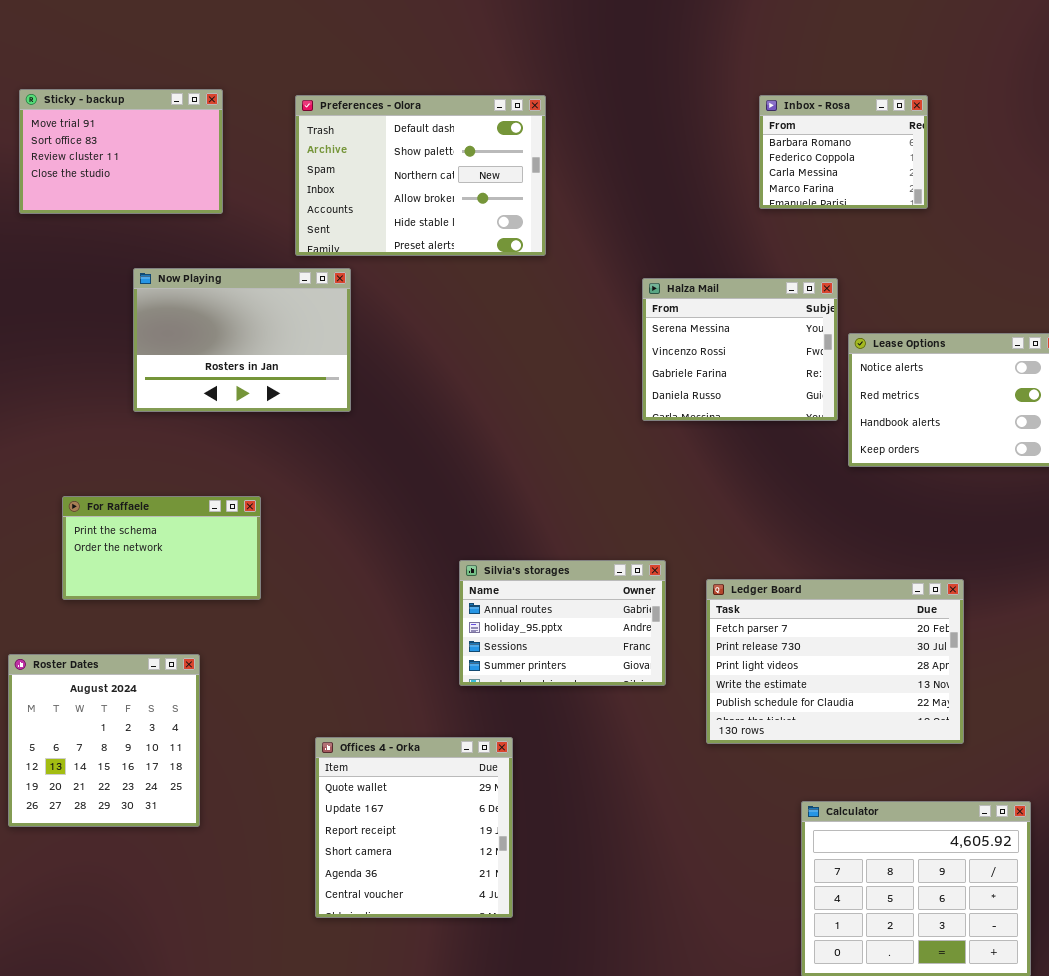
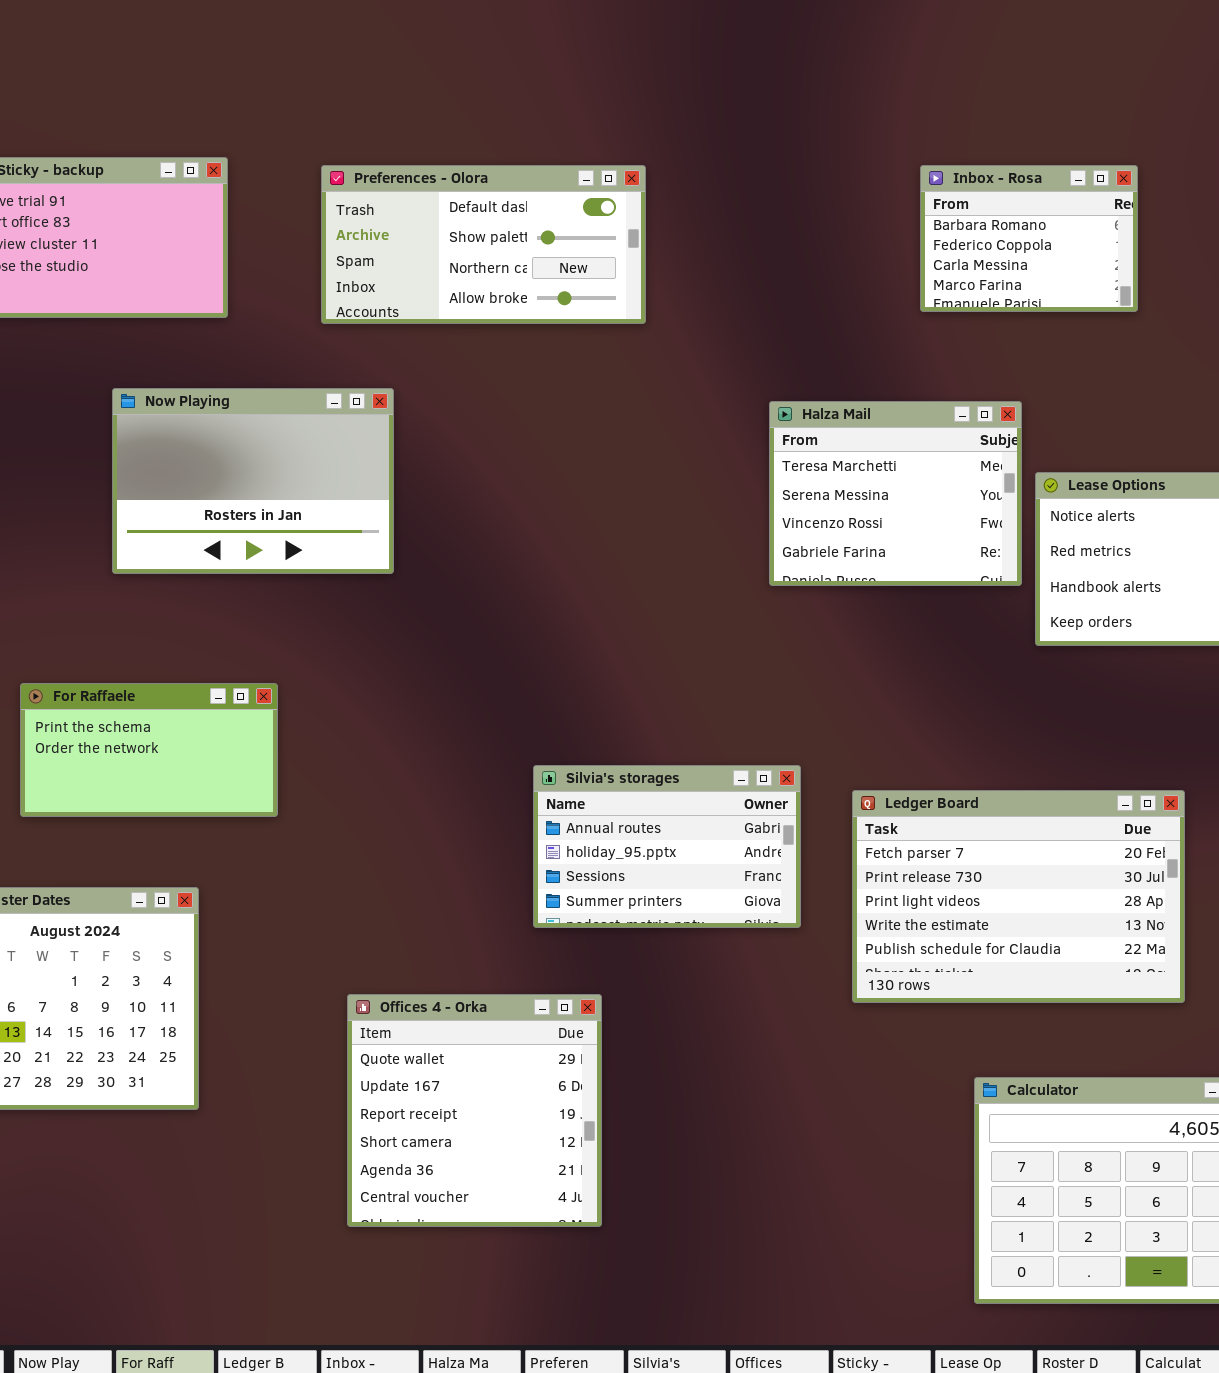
Preferences - Olora: [295,95,546,256] -> [321,165,646,324], resized
Halza Mail: [642,278,838,421] -> [769,401,1022,586], scrolled up 1 row

